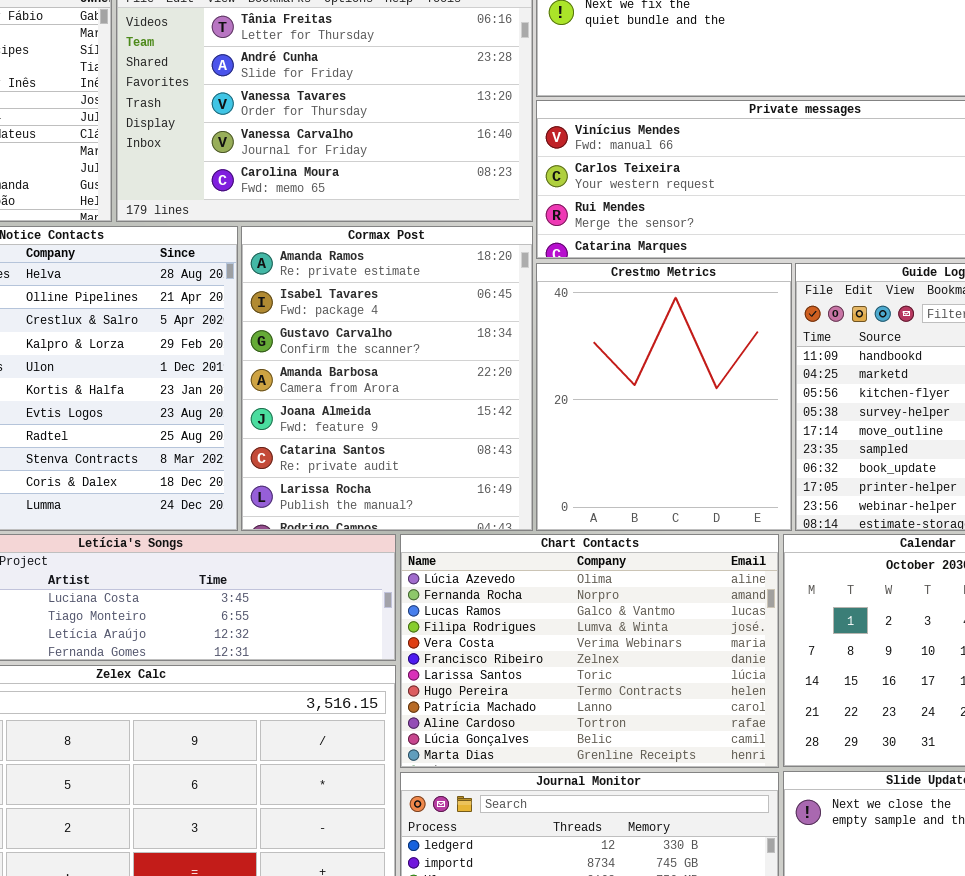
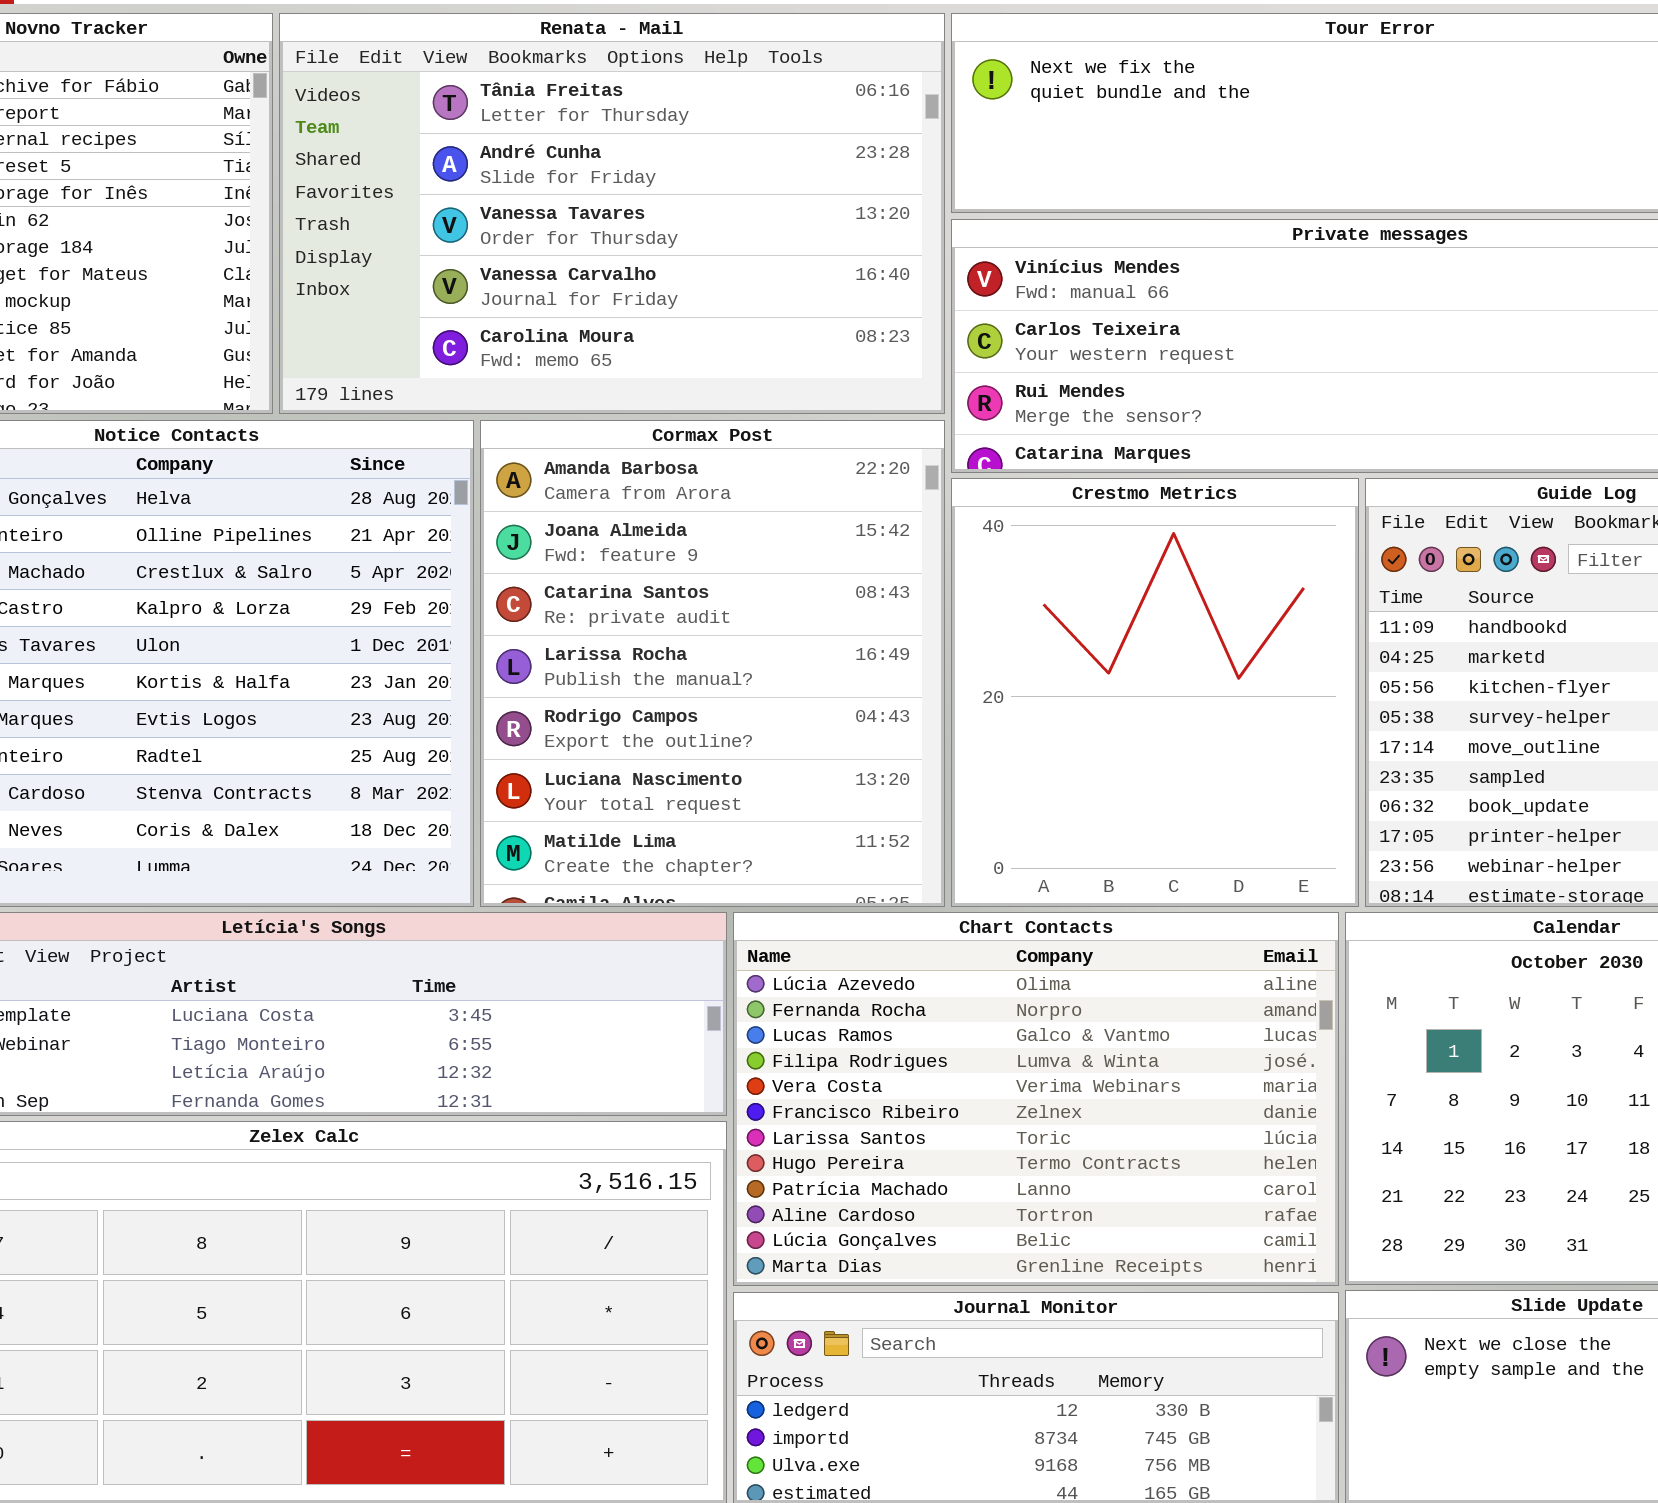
Cormax Post: [241,226,533,531] -> [480,420,945,907], scrolled down 3 rows

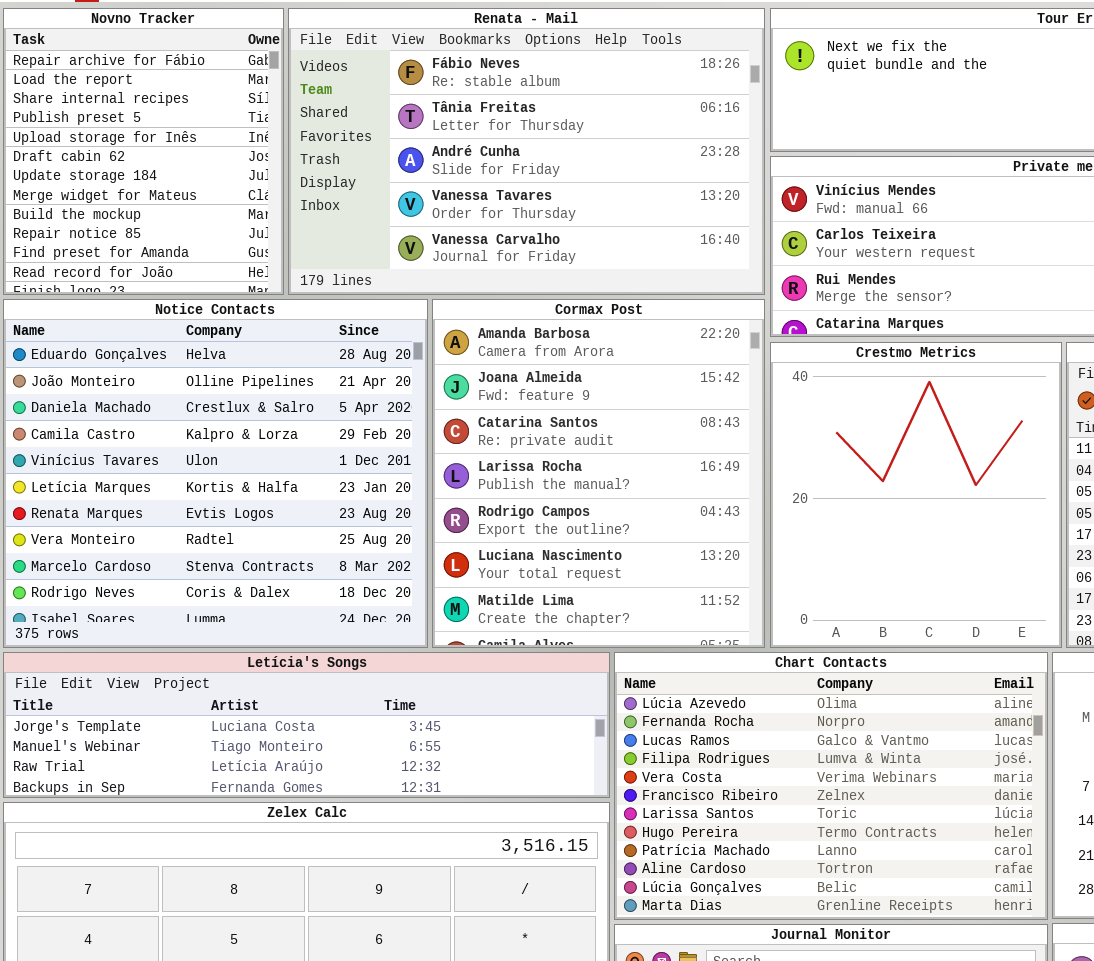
Renata - Mail: [279,13,945,414] -> [288,8,765,295], scrolled up 1 row

